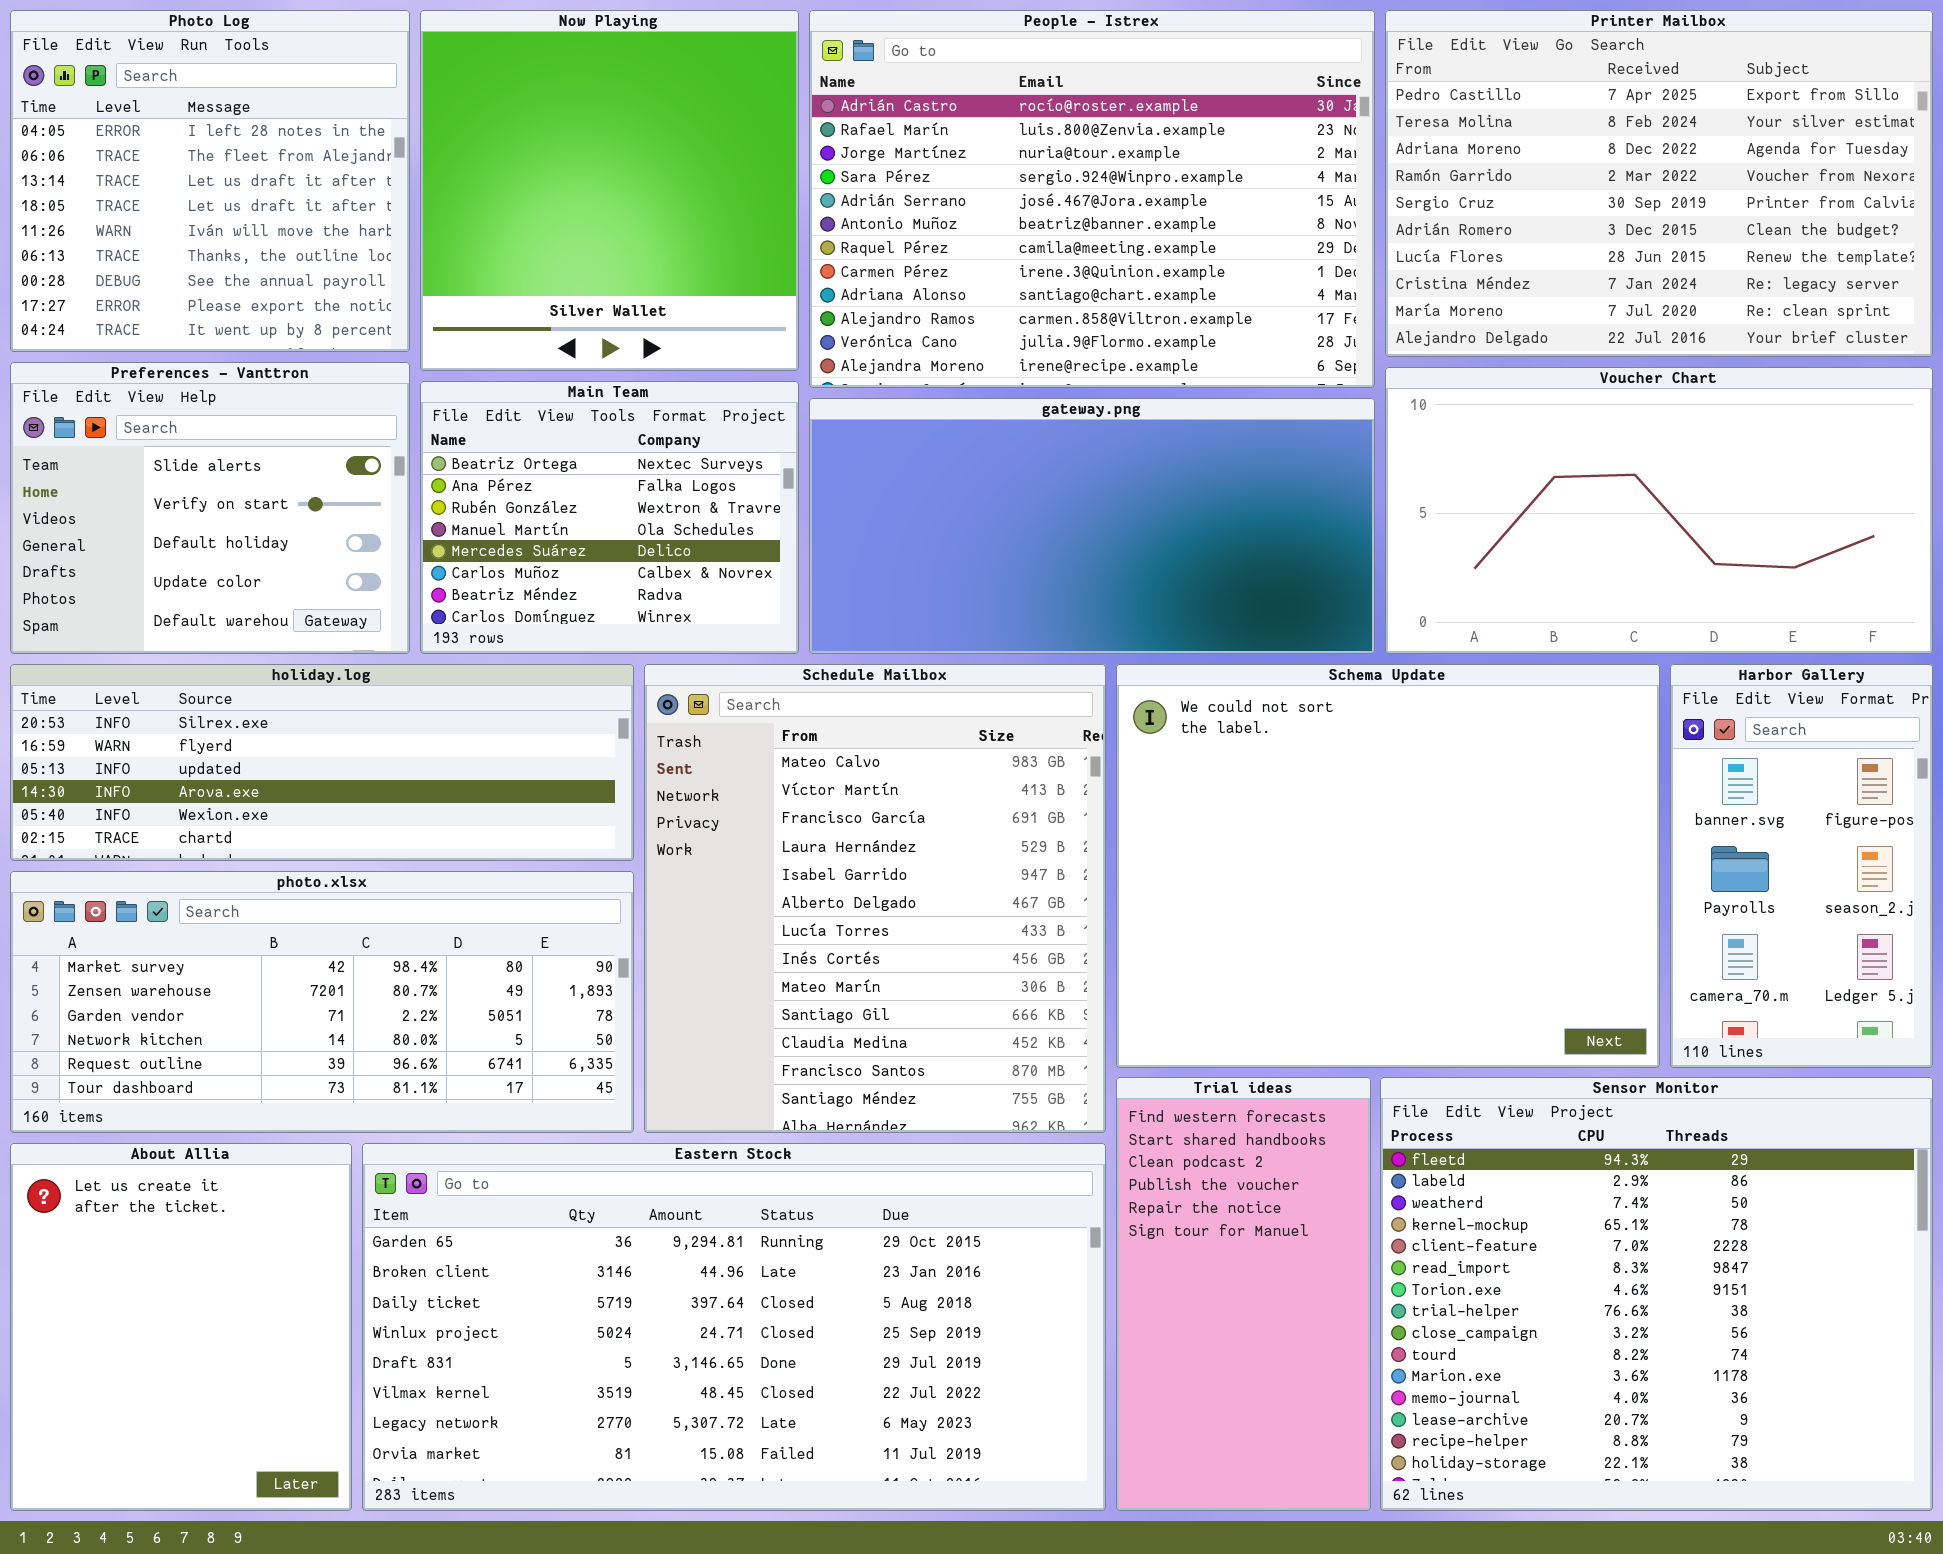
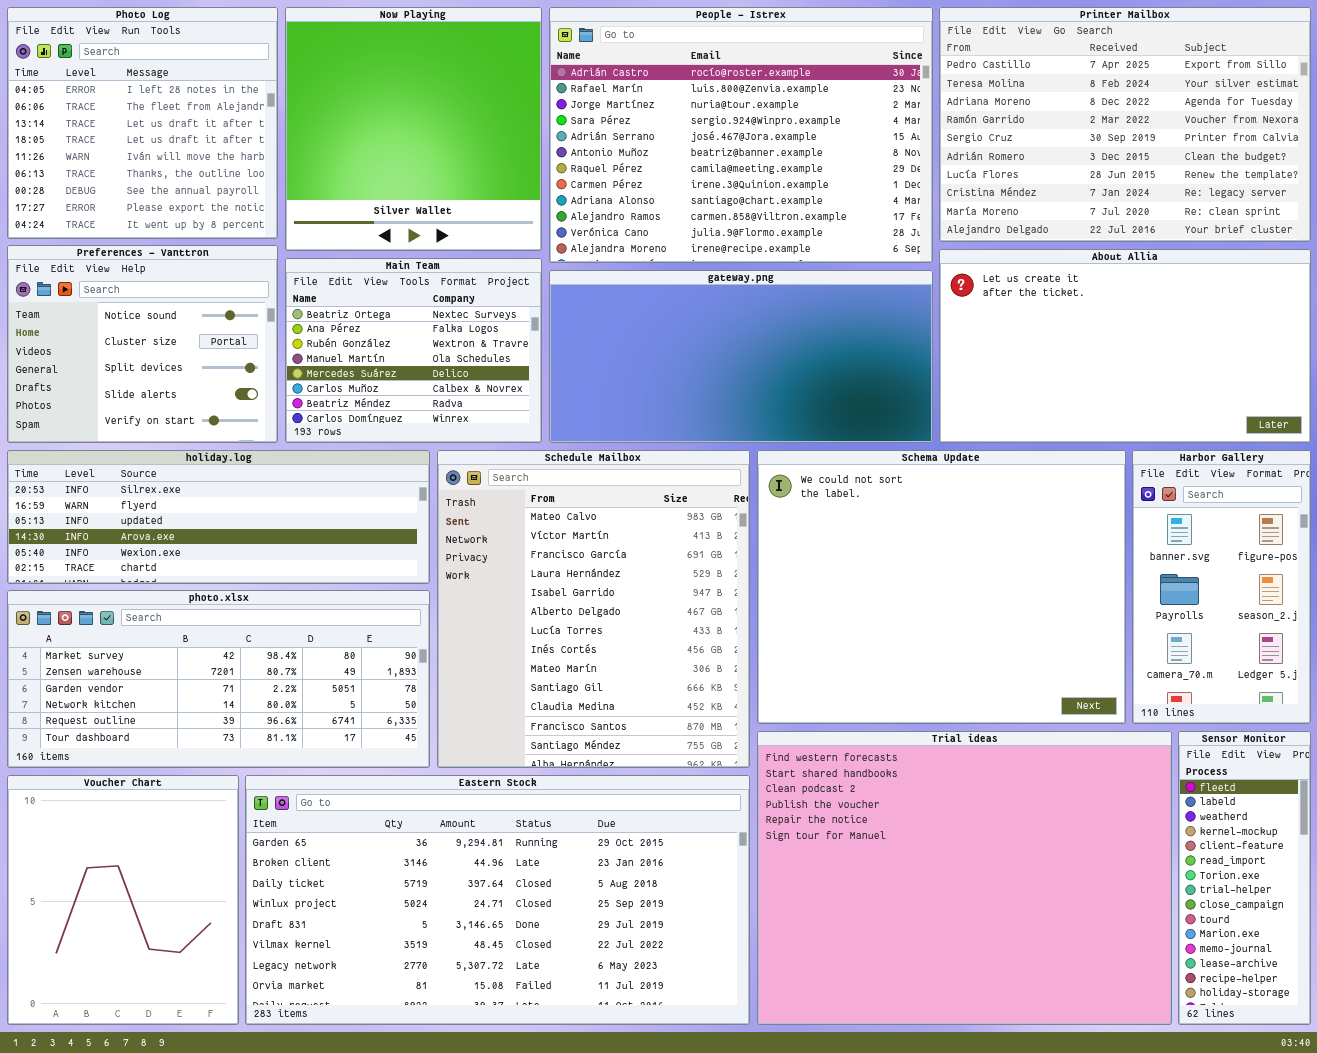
Preferences - Vanttron: [10,362,410,654] -> [7,245,278,443], scrolled up 3 rows
Voucher Chart: [1385,367,1933,654] -> [7,775,239,1025], moved, resized
Trial ideas: [1116,1077,1371,1511] -> [757,731,1172,1025], resized
Sensor Monitor: [1380,1077,1933,1511] -> [1178,731,1311,1025], resized
About Allia: [10,1143,352,1511] -> [939,249,1311,443], moved, resized

